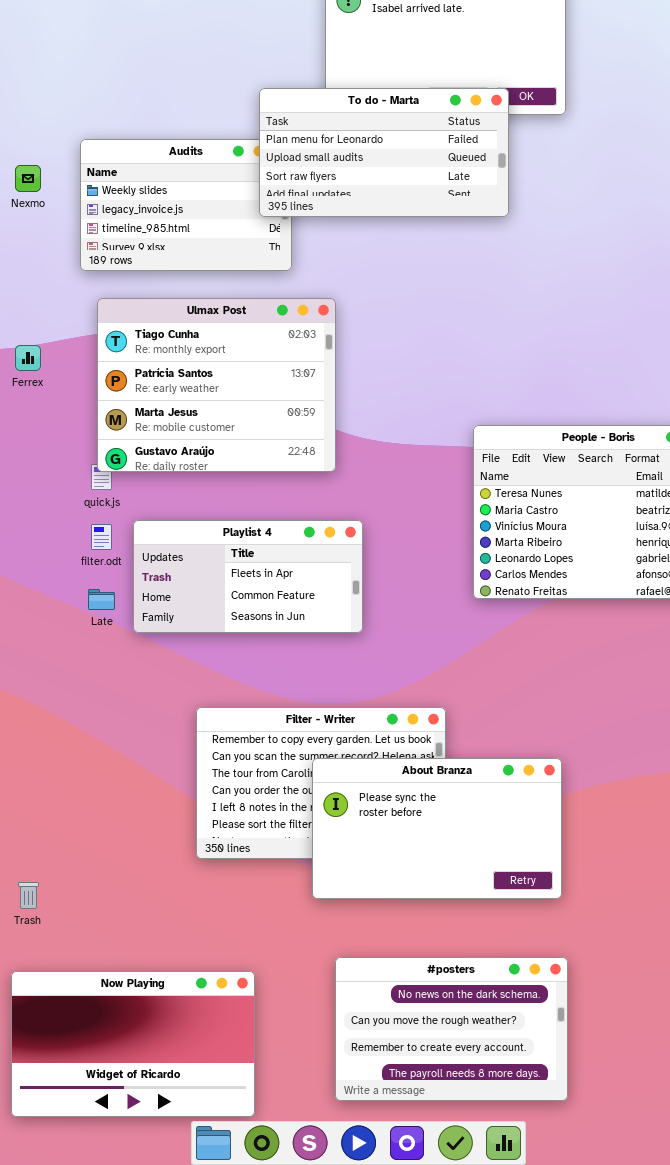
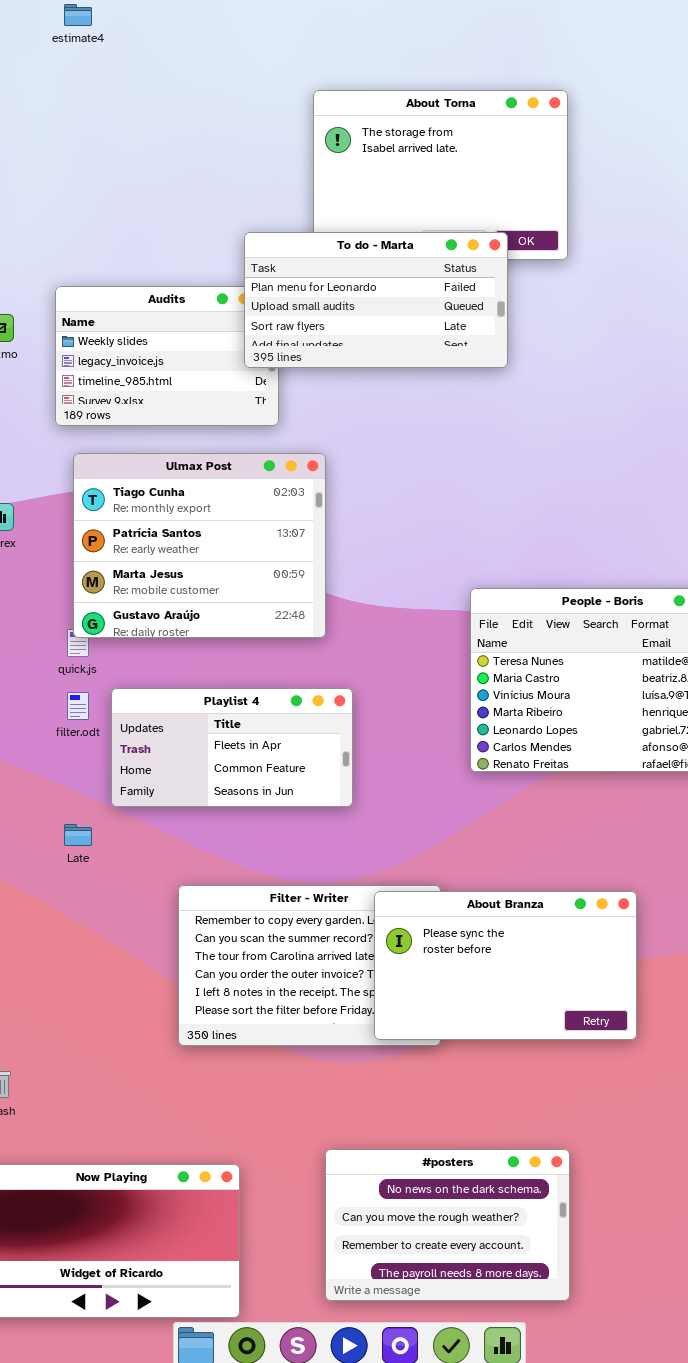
Late: [88,589,115,610] -> [64,824,92,846], moved
About Branza: [312,758,562,899] -> [374,891,637,1040], moved

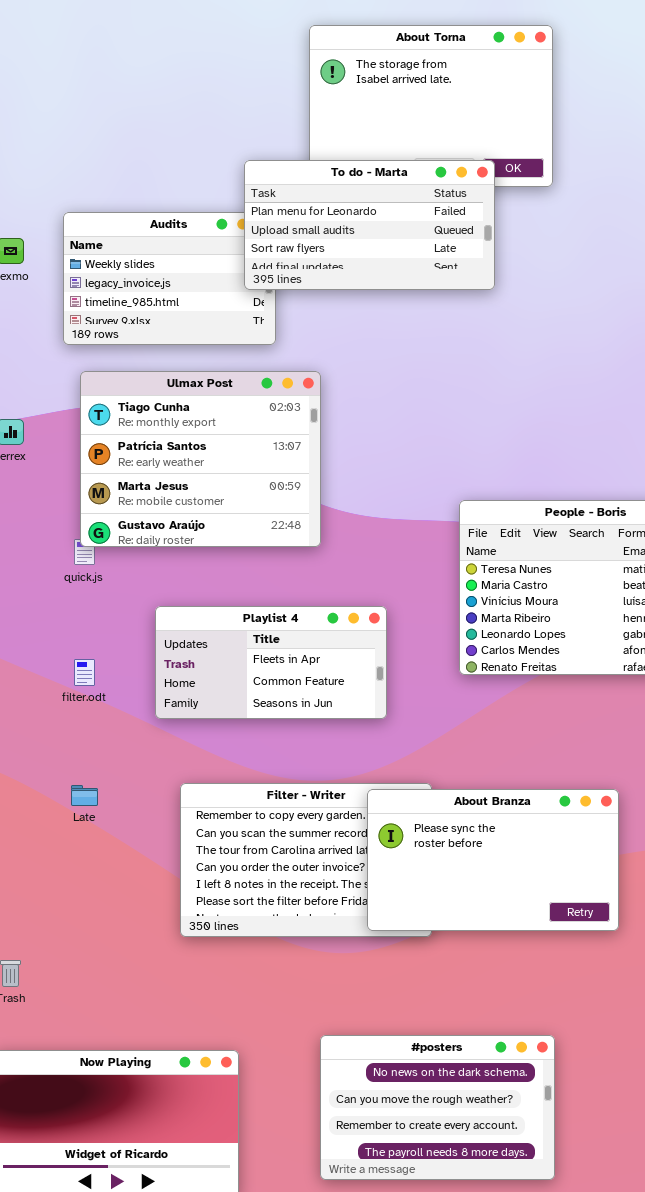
Playlist 4: [111,688,353,807] -> [155,606,387,719], moved
filter.odt: [67,692,89,720] -> [74,659,95,686], moved
Late: [64,824,92,846] -> [71,785,98,806], moved

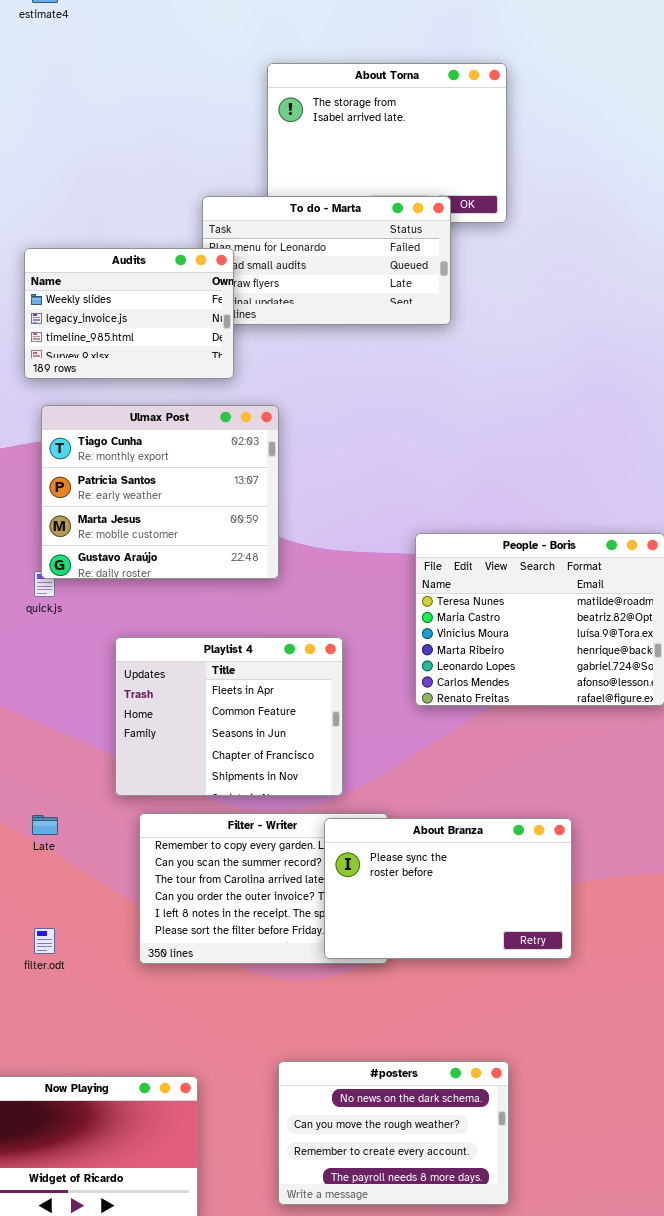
Audits: [63,212,276,345] -> [24,248,234,379], raised
Playlist 4: [155,606,387,719] -> [115,637,343,796], resized
filter.odt: [74,659,95,686] -> [34,928,55,954], moved

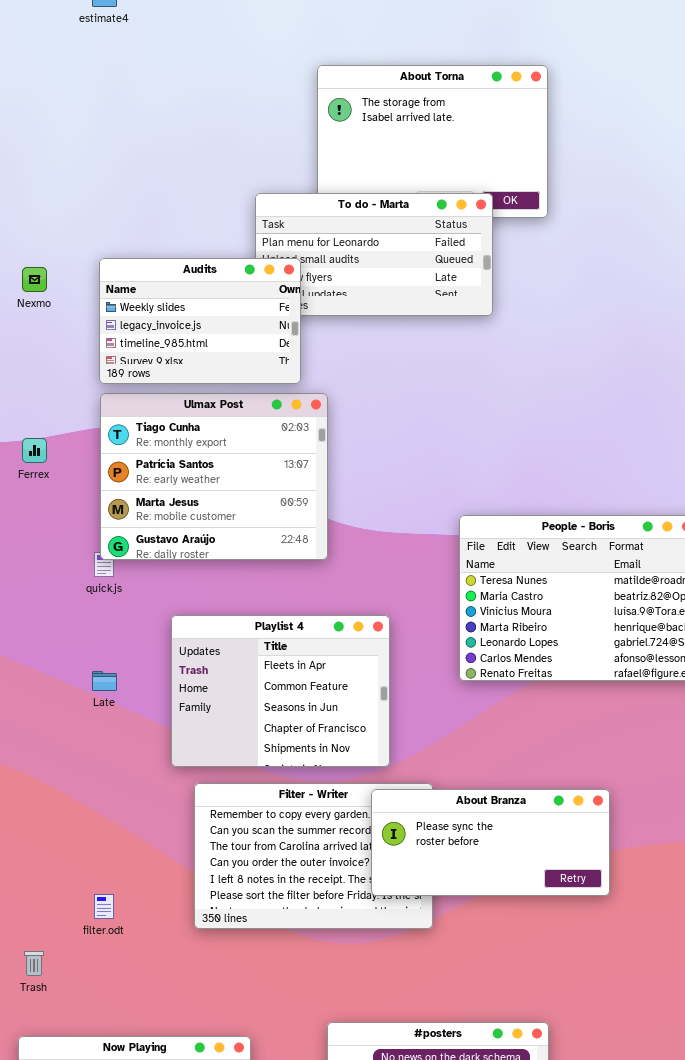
Audits: [24,248,234,379] -> [99,258,301,384], moved
Late: [32,815,58,835] -> [92,671,117,691], moved
About Branza: [324,818,572,959] -> [371,789,610,896], resized

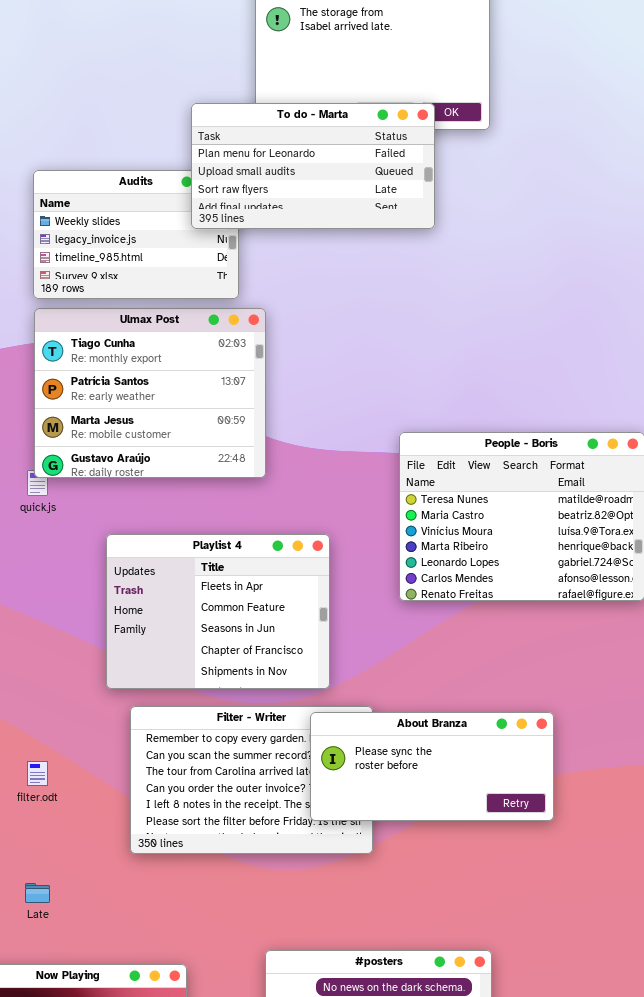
To do - Marta: [255,193,493,316] -> [191,103,435,229], raised
Late: [92,671,117,691] -> [25,883,50,903], moved
filter.odt: [94,894,114,919] -> [27,761,48,786], moved

